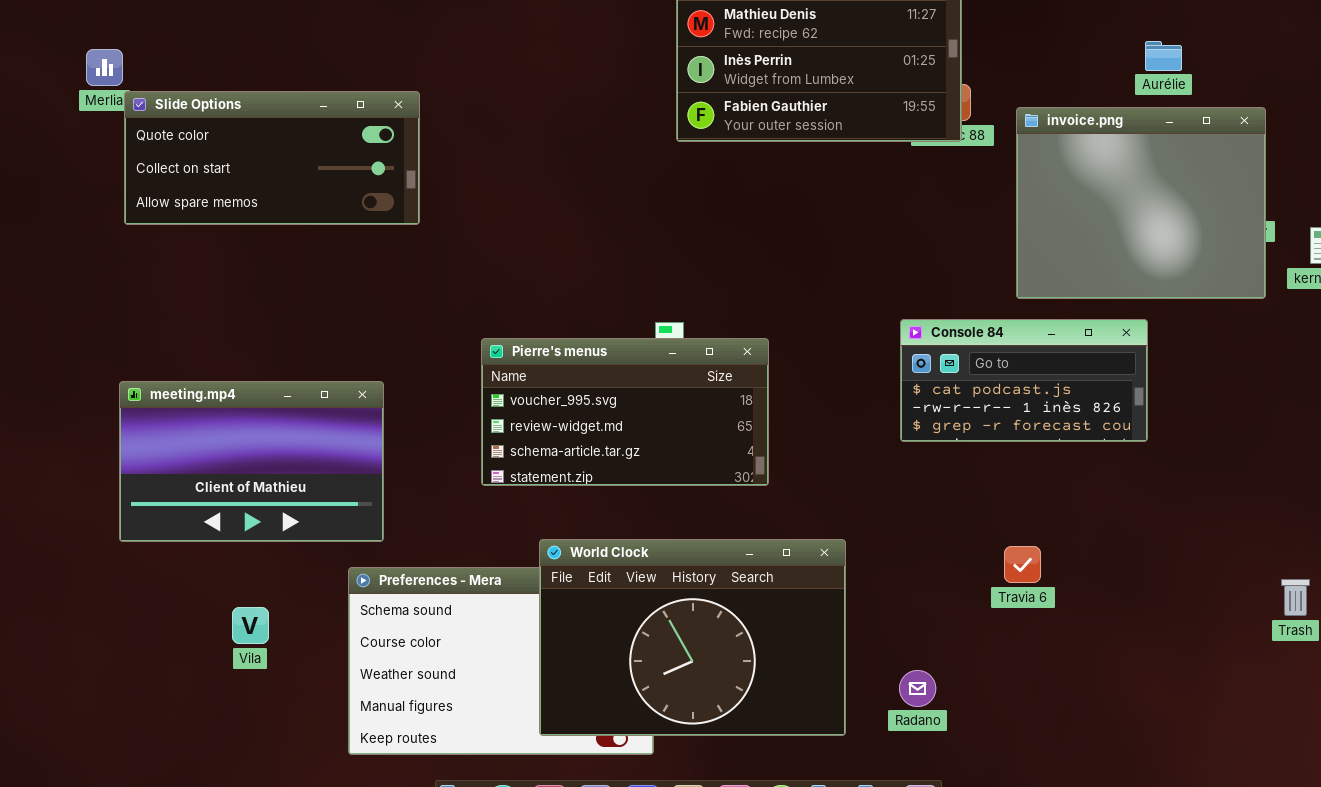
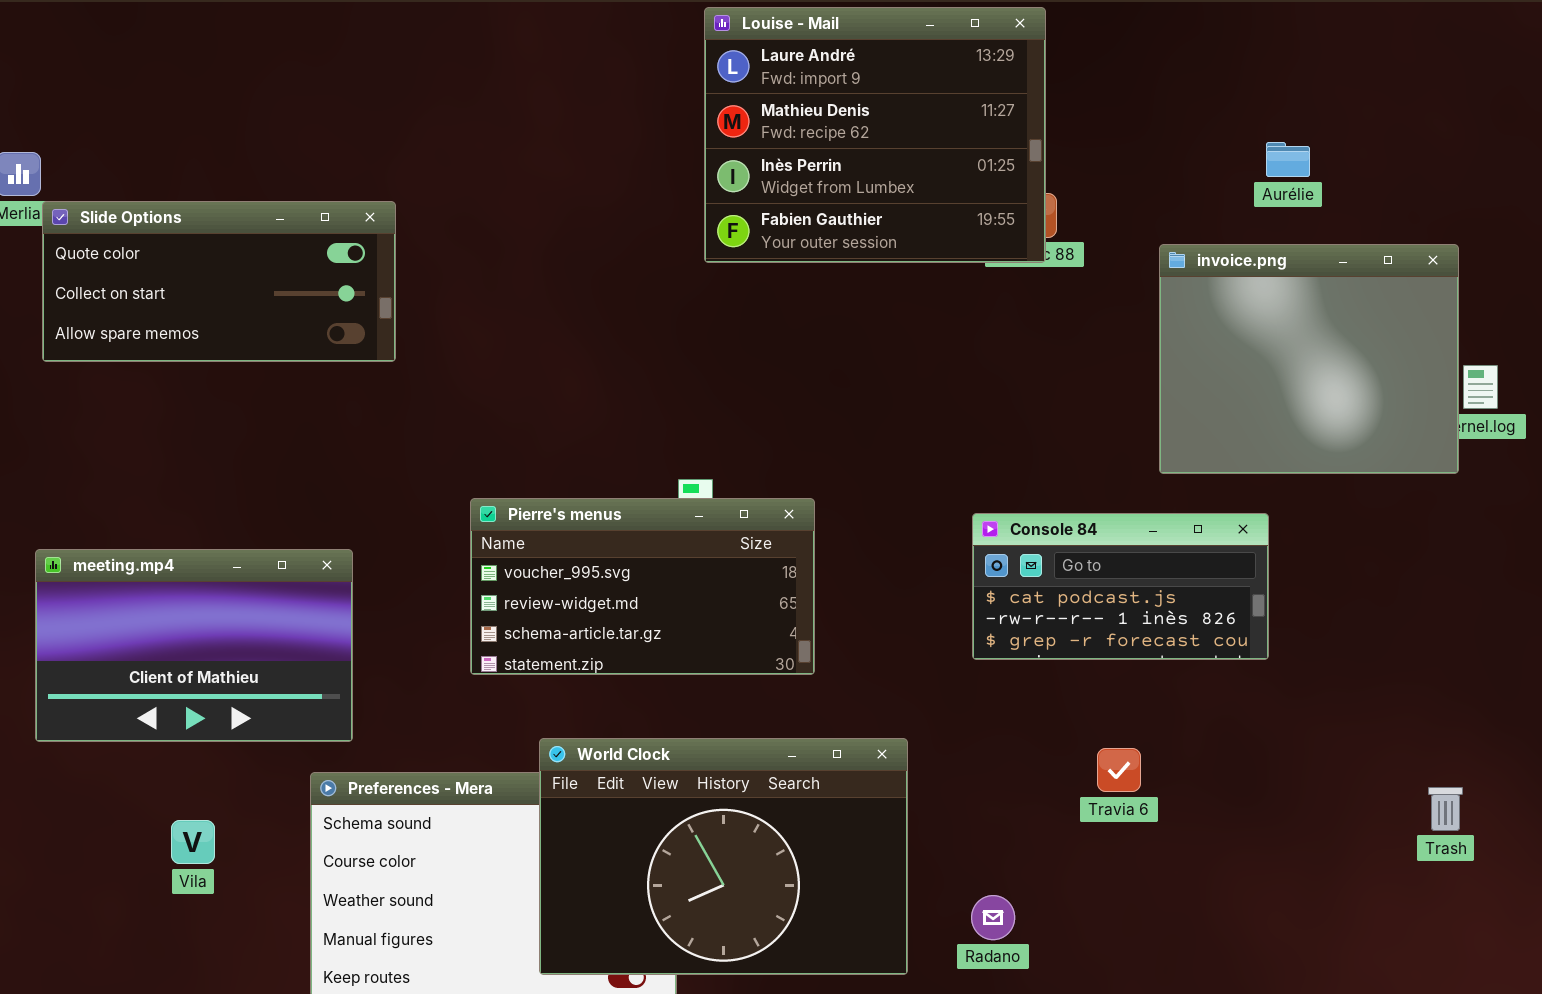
invoice.png: [1016,107,1266,299] -> [1159,244,1459,474], moved
Console 84: [900,319,1148,442] -> [972,513,1269,660], moved

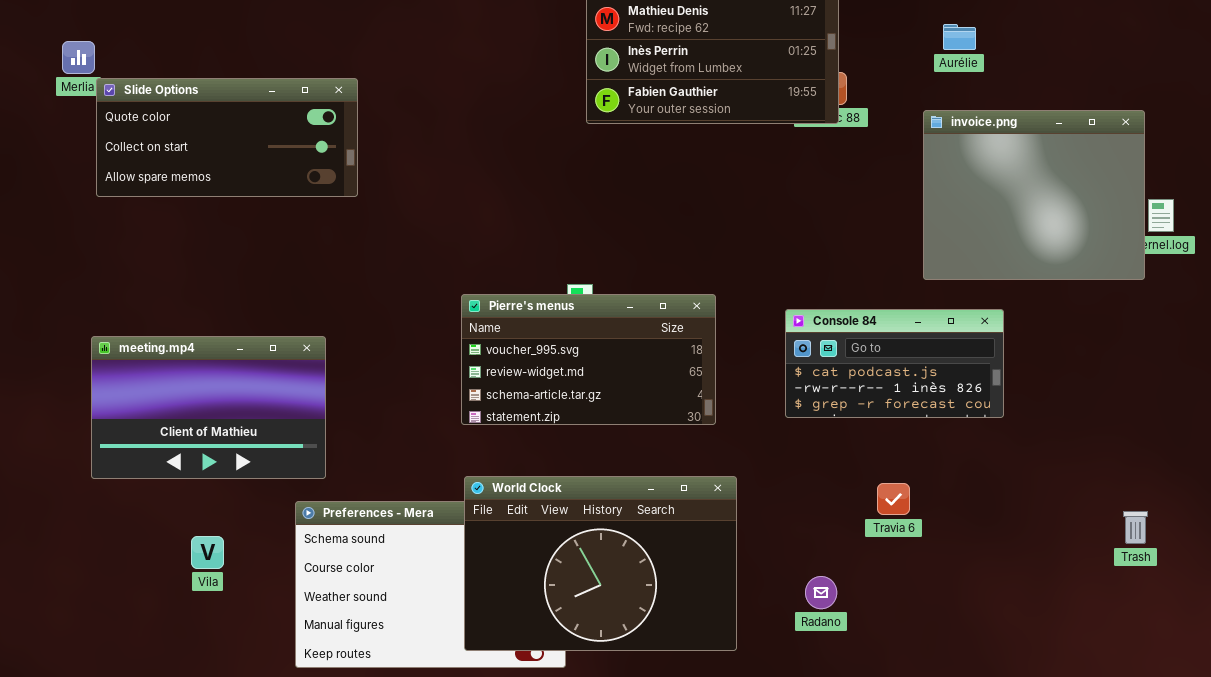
Aurélie: [1266,142,1310,177] -> [943,24,976,50], moved
Pierre's menus: [470,498,815,675] -> [461,294,716,425], moved
Radano: [971,895,1015,940] -> [805,576,837,609], moved

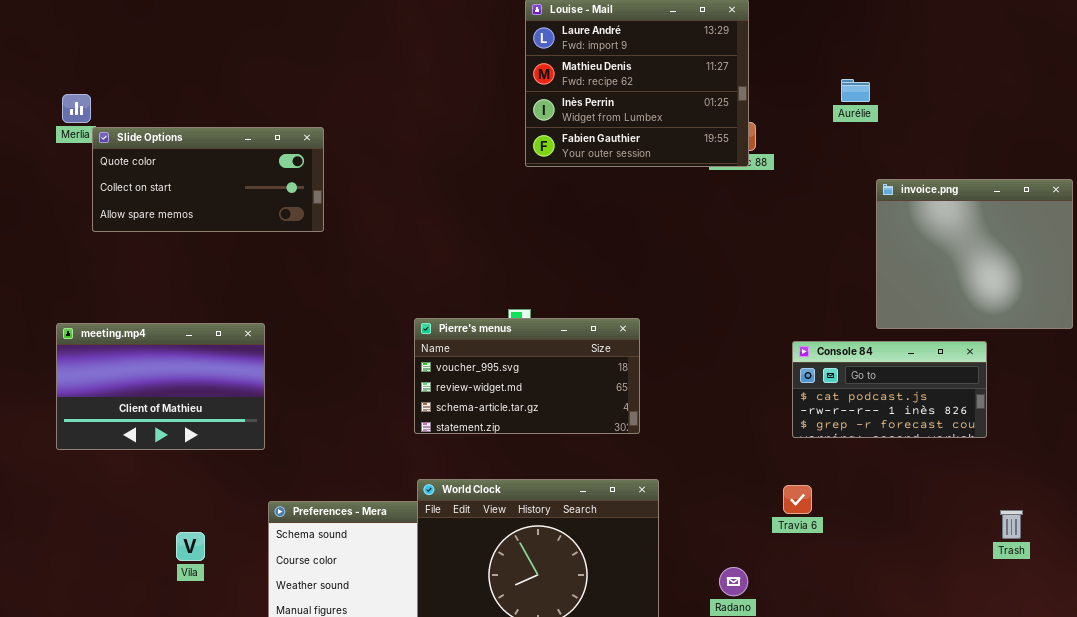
invoice.png: [923,110,1145,280] -> [876,179,1073,329], moved
Console 84: [785,309,1004,418] -> [792,341,987,438], moved
meeting.mp4: [91,336,326,479] -> [56,323,265,450], moved

